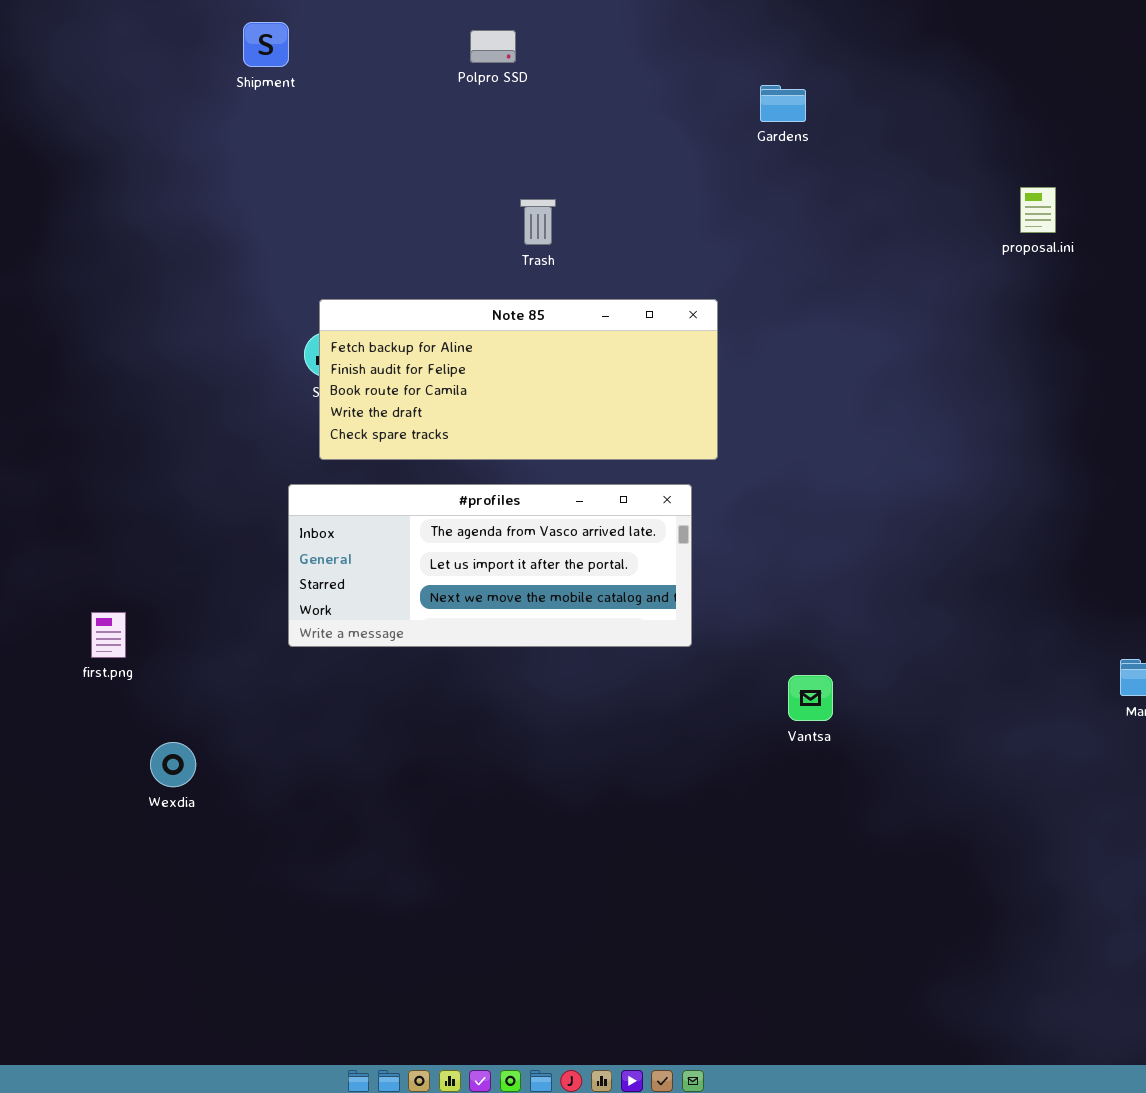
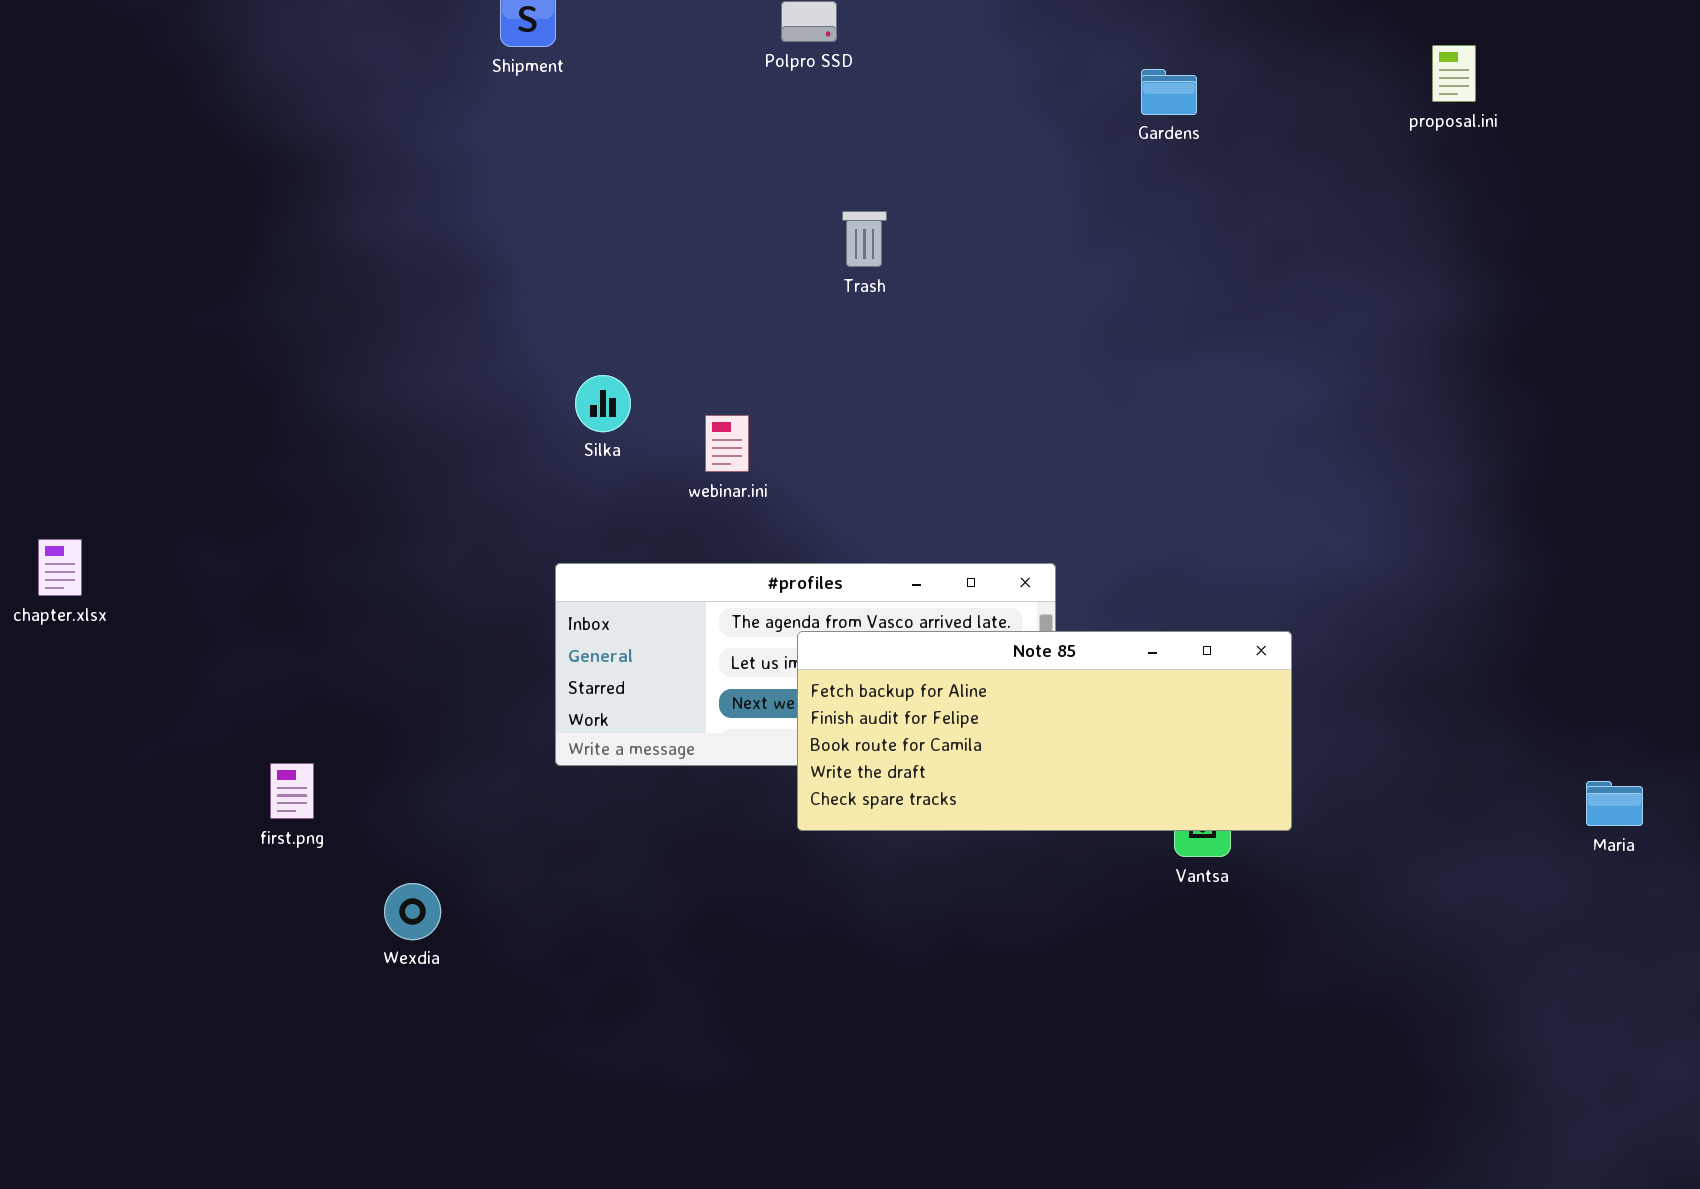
proposal.ini: [1020,187,1056,233] -> [1432,45,1476,102], moved
Note 85: [319,299,718,460] -> [797,631,1292,831], moved
first.png: [91,612,126,658] -> [270,763,314,819], moved

